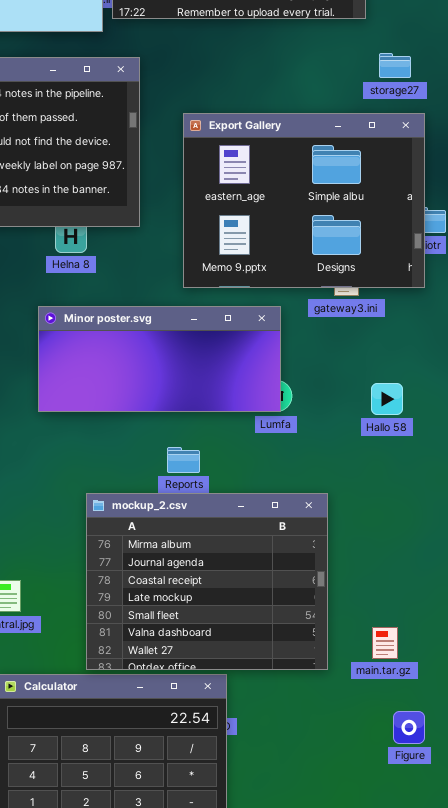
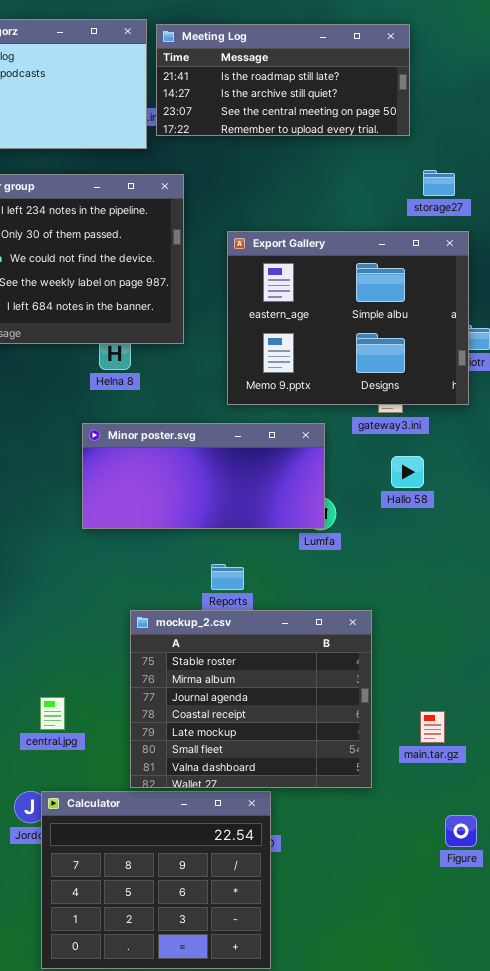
Hallo 58: [371,383,403,415] -> [391,456,424,488], moved
mockup_2.csv: [86,493,328,670] -> [130,610,372,788], scrolled up 1 row
main.tar.gz: [372,627,398,659] -> [420,711,445,743], moved
Figure: [393,711,425,744] -> [445,815,477,847], moved

